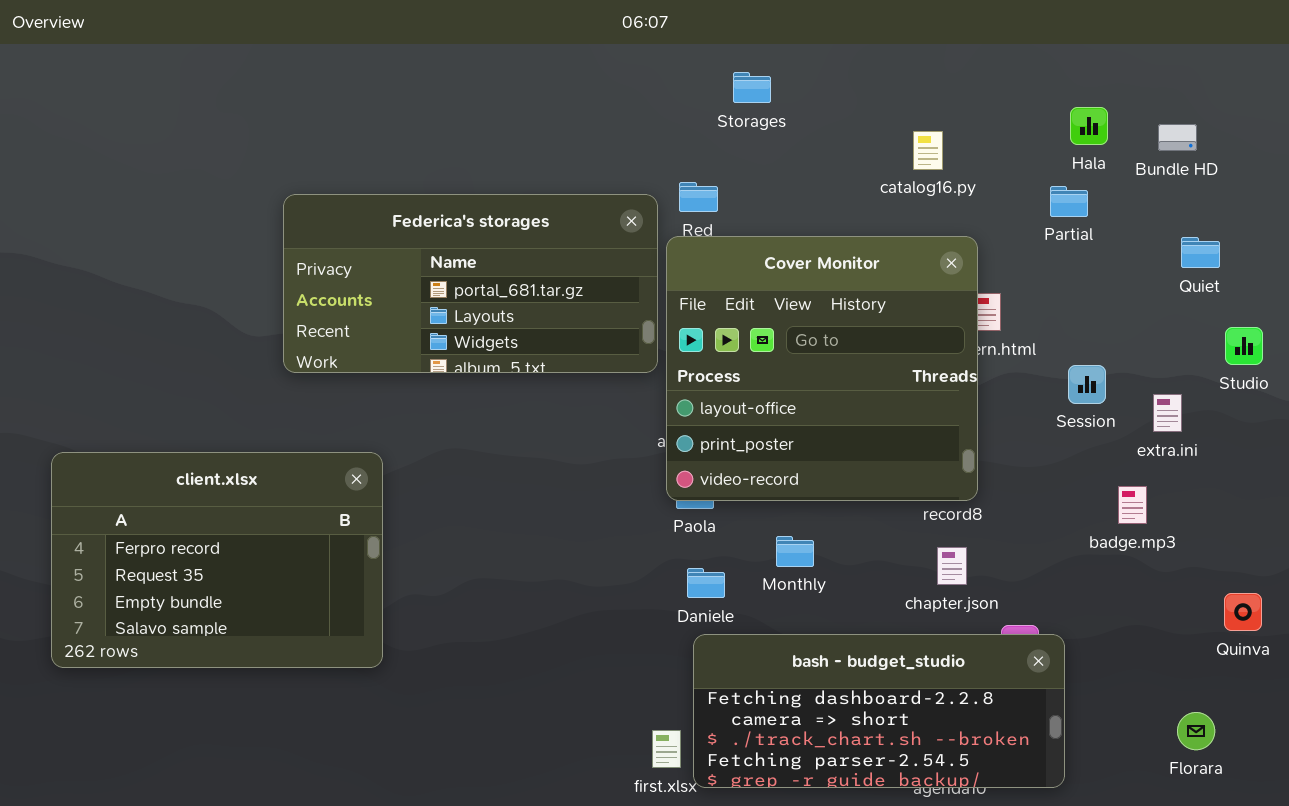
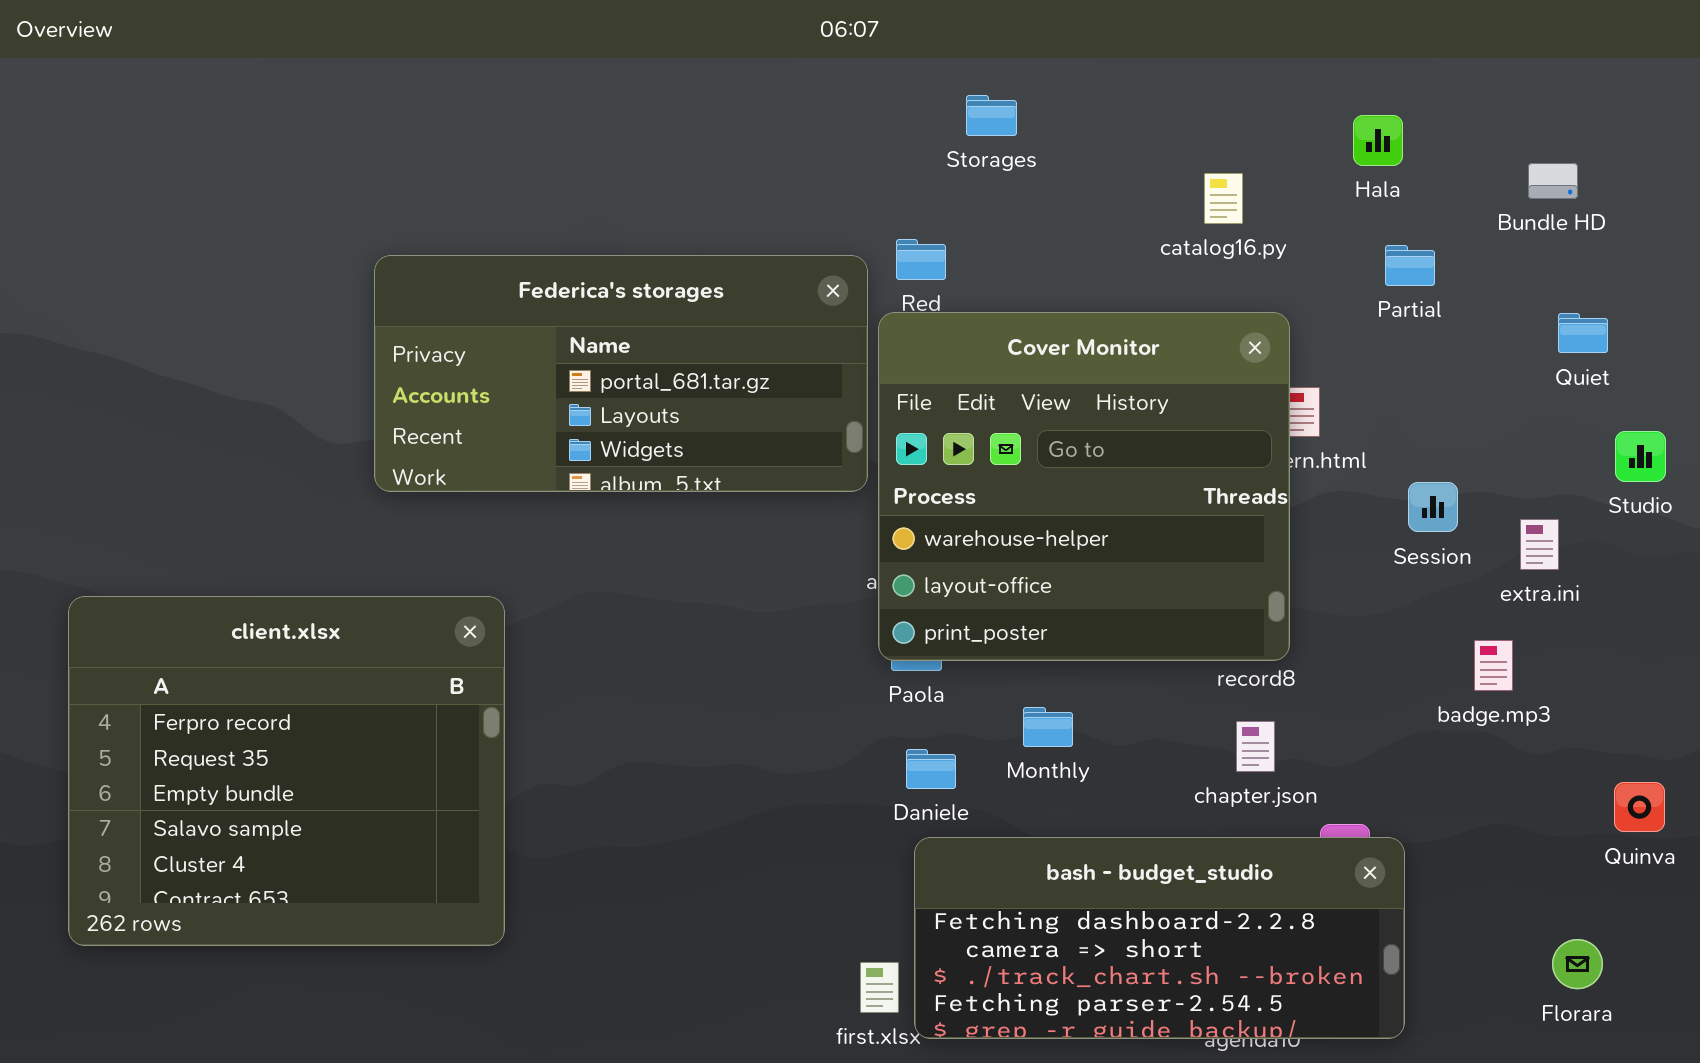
Hala: [1070,107,1108,145] -> [1353,115,1403,166], moved
Cover Monitor: [666,236,978,501] -> [878,312,1290,661], scrolled up 1 row
client.xlsx: [51,452,383,668] -> [68,596,505,946], resized

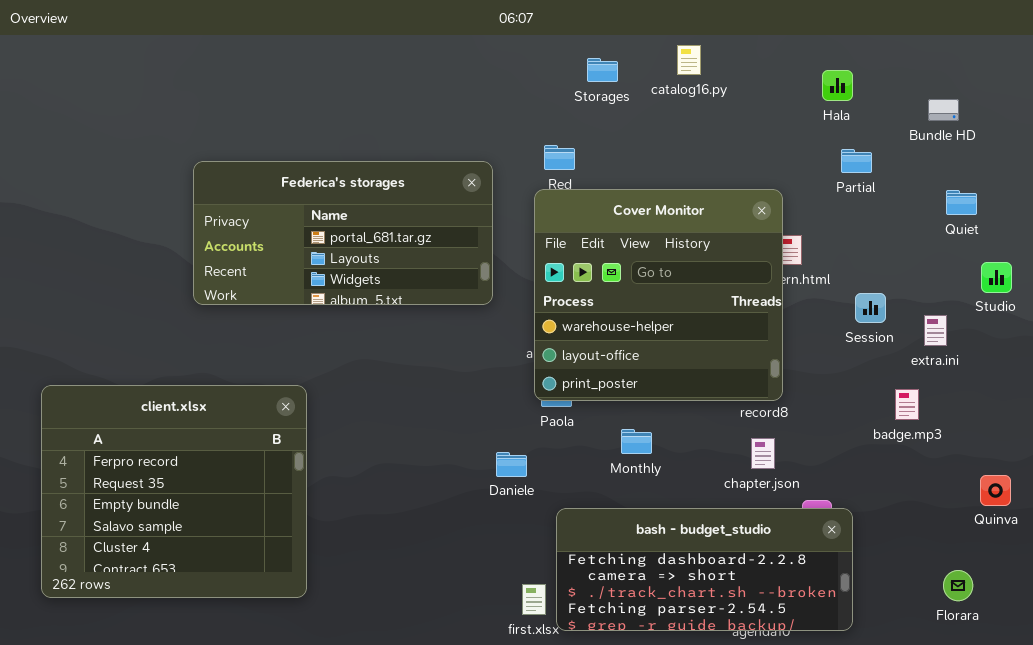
catalog16.py: [1204,173,1243,224] -> [677,45,701,75], moved
Federica's storages: [374,255,868,492] -> [193,161,493,305], moved
client.xlsx: [68,596,505,946] -> [41,385,307,598], moved
Daniele: [906,749,956,789] -> [496,452,527,477], moved

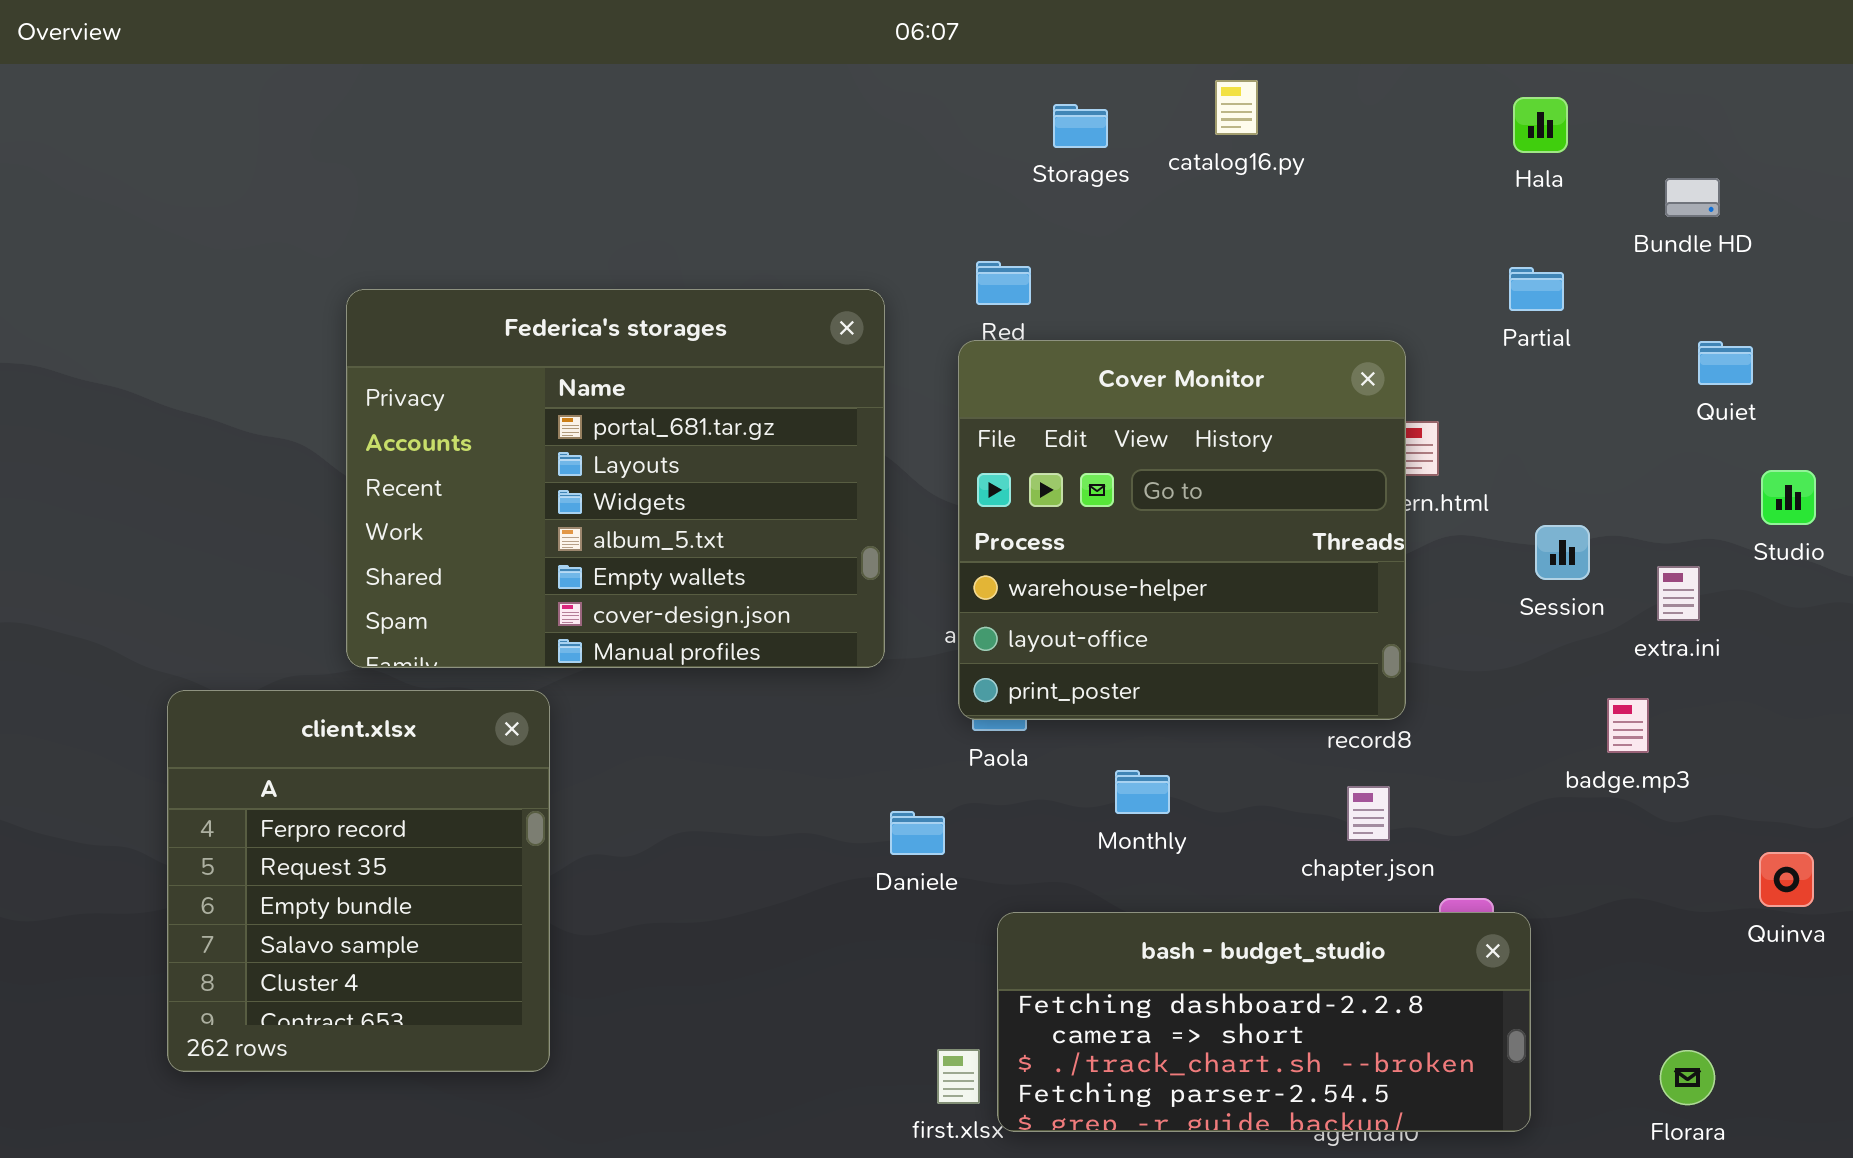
Hala: [822,70,853,101] -> [1513,97,1568,153], moved
Federica's storages: [193,161,493,305] -> [346,289,885,668], resized
client.xlsx: [41,385,307,598] -> [167,690,550,1072], resized
Florara: [943,570,973,601] -> [1660,1050,1715,1105], moved

